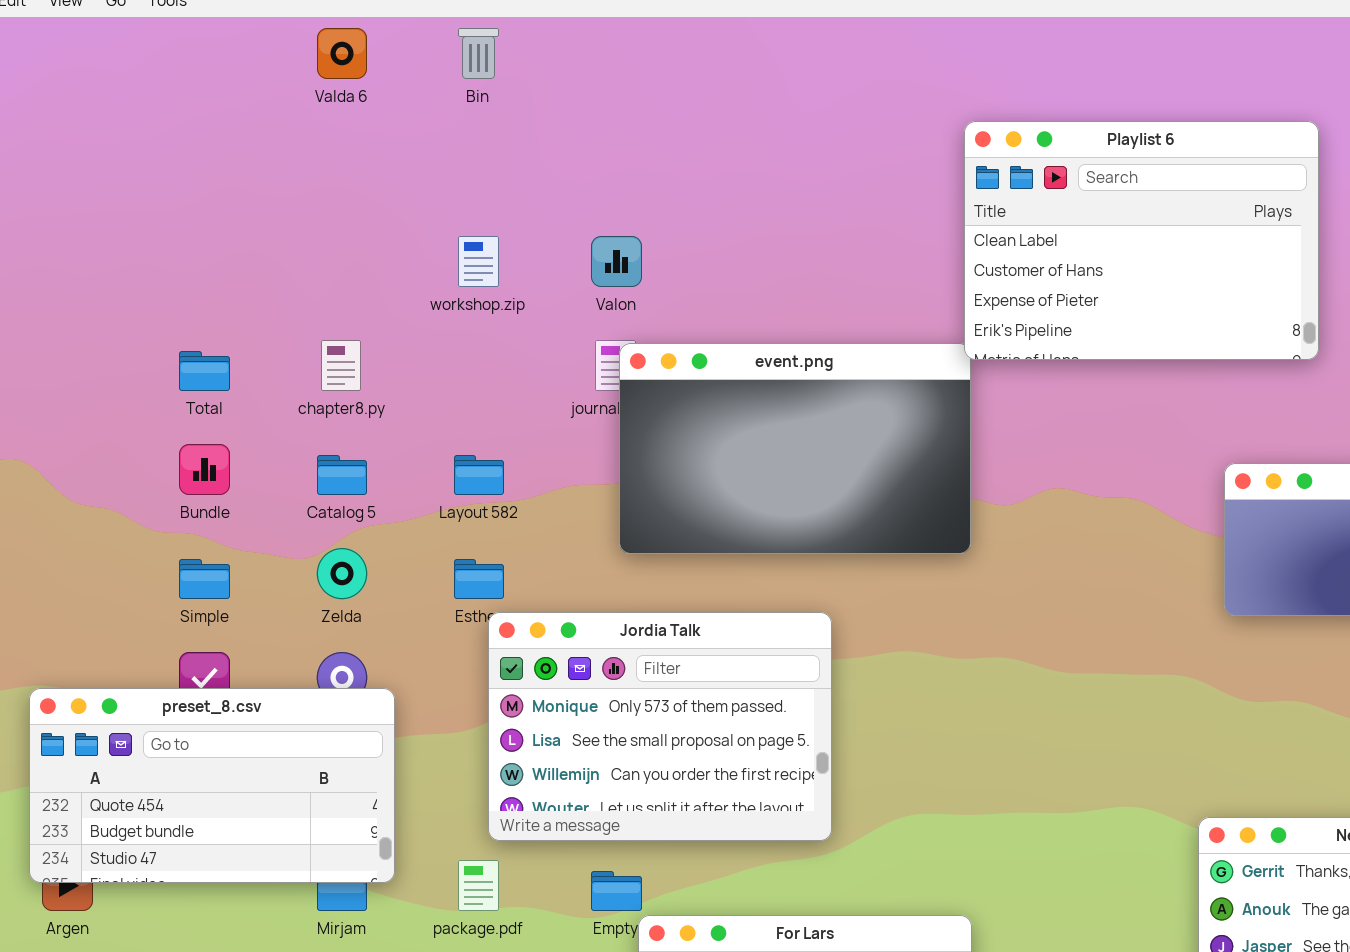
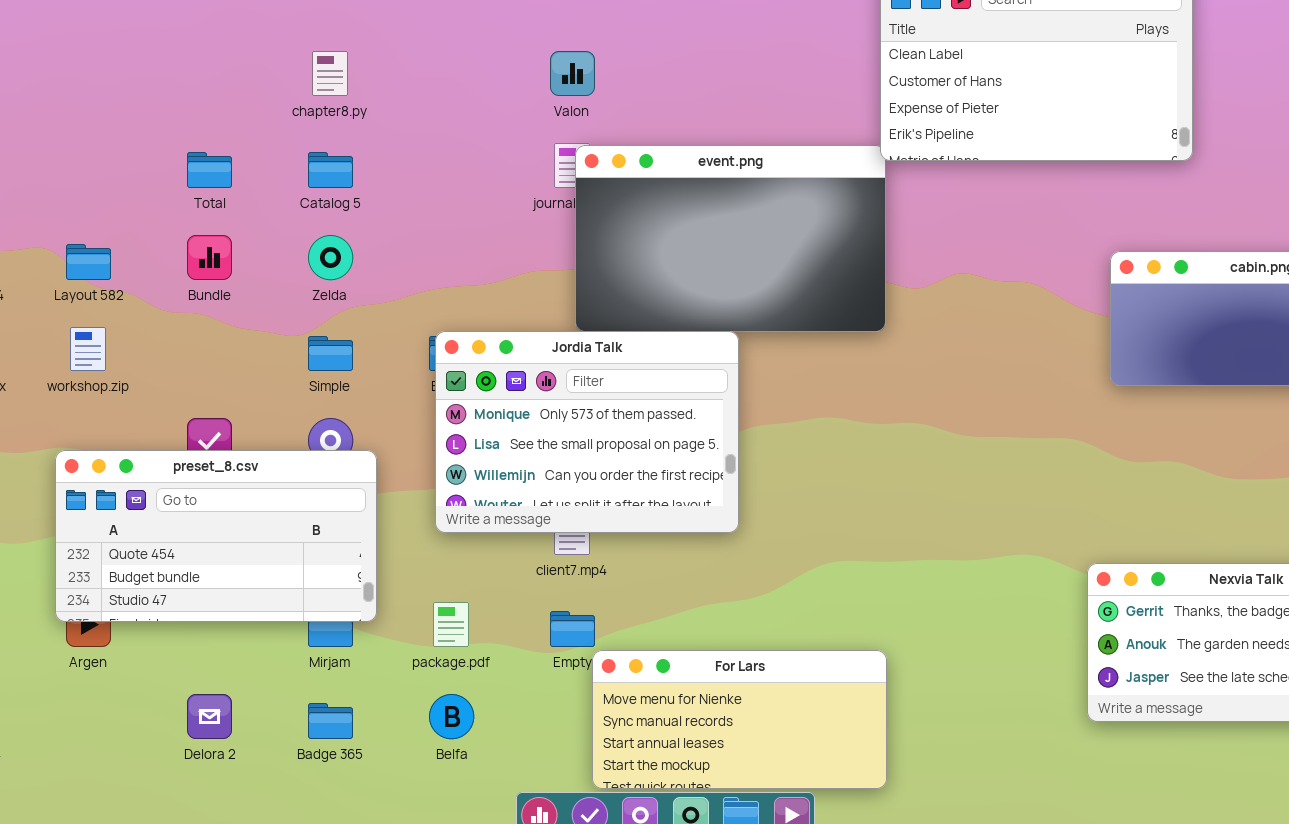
workshop.zip: [458,236,499,287] -> [70,327,106,371], moved
chapter8.py: [321,340,361,391] -> [312,51,348,96], moved
Catalog 5: [317,455,367,495] -> [308,152,353,188], moved
Layout 582: [454,455,504,495] -> [66,244,111,280], moved
Zelda: [317,548,367,599] -> [308,235,353,280], moved
Simple: [179,559,230,599] -> [308,336,353,371], moved
Jordia Talk: [488,612,832,841] -> [435,331,739,533], moved

